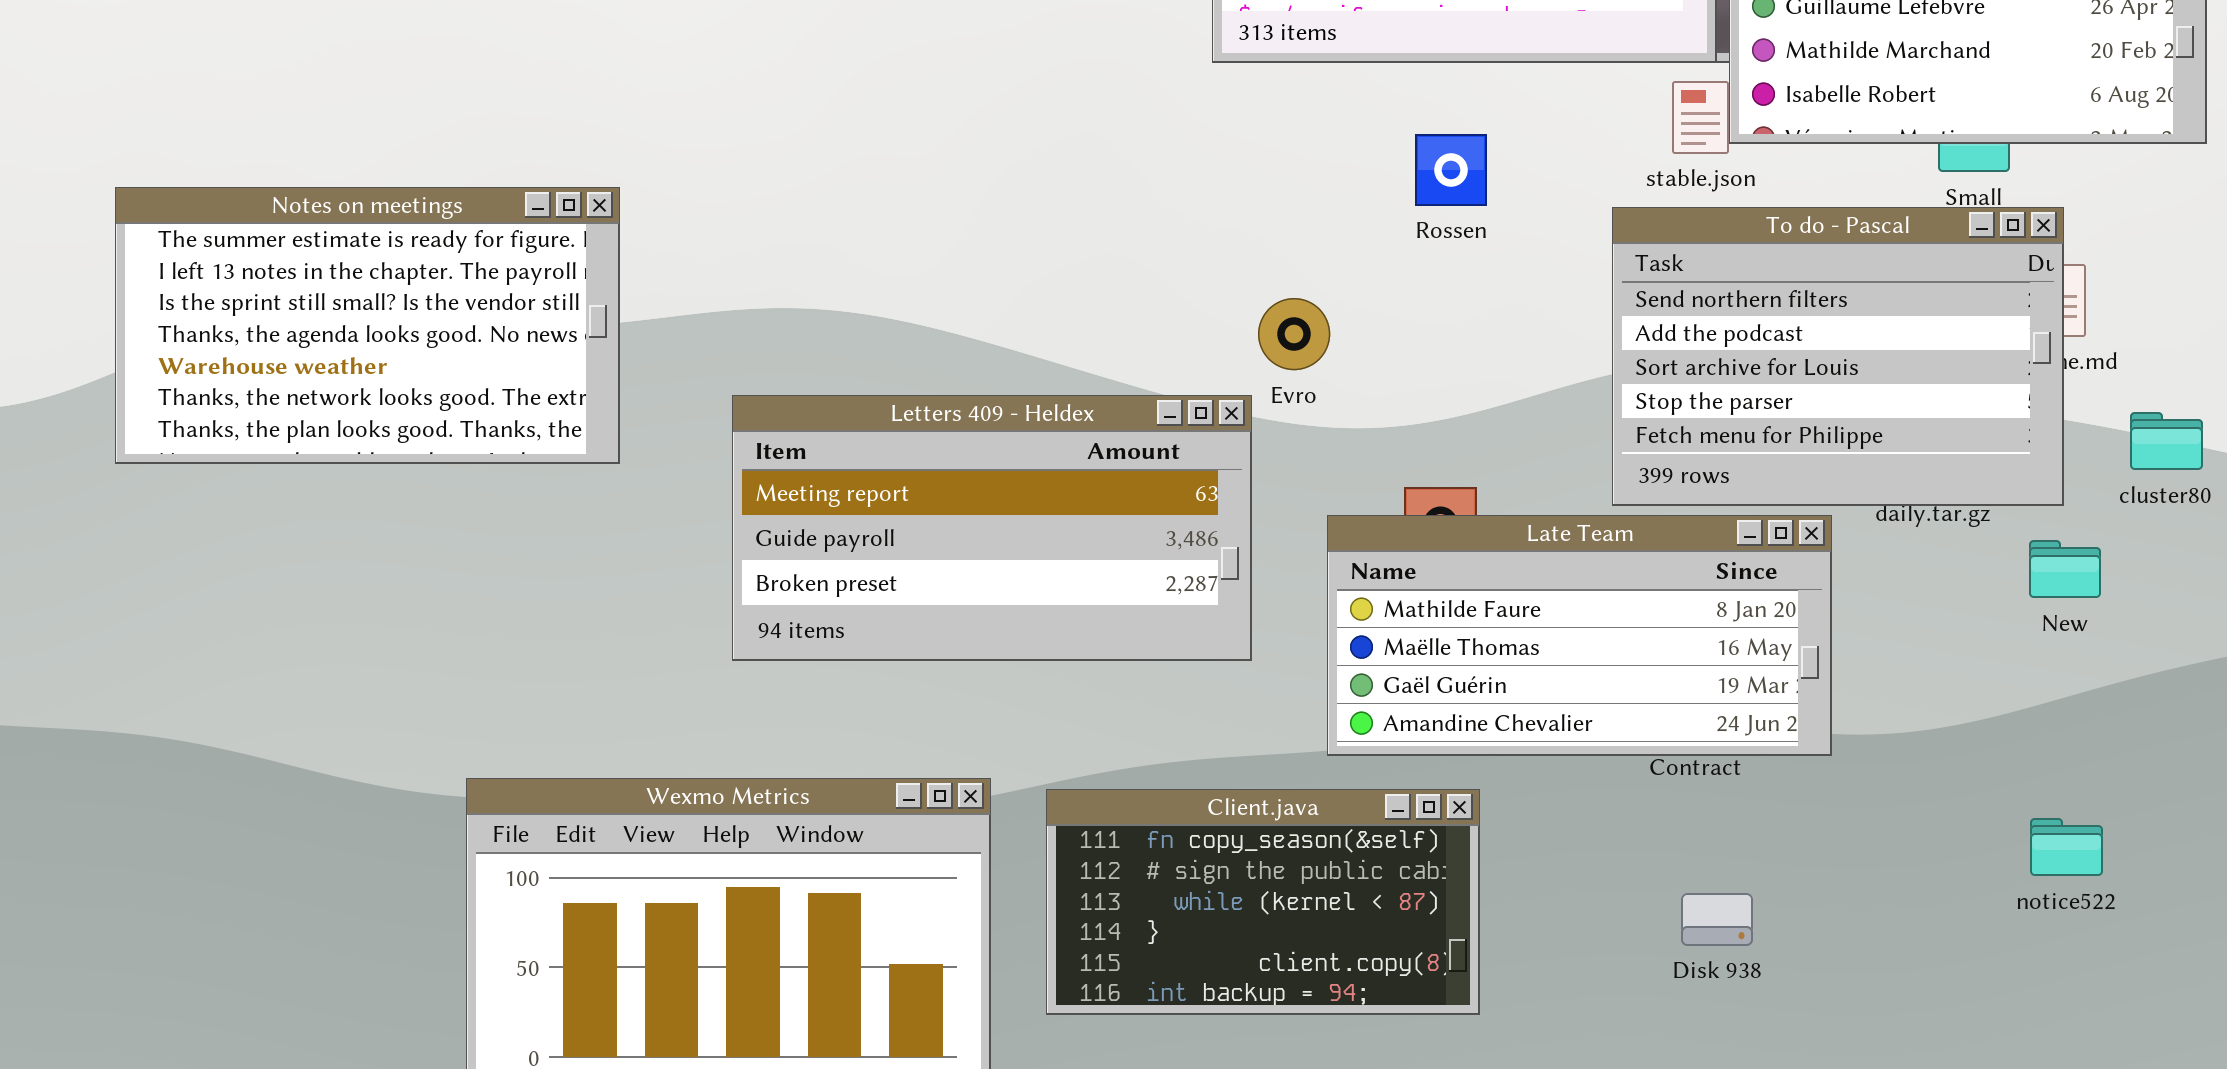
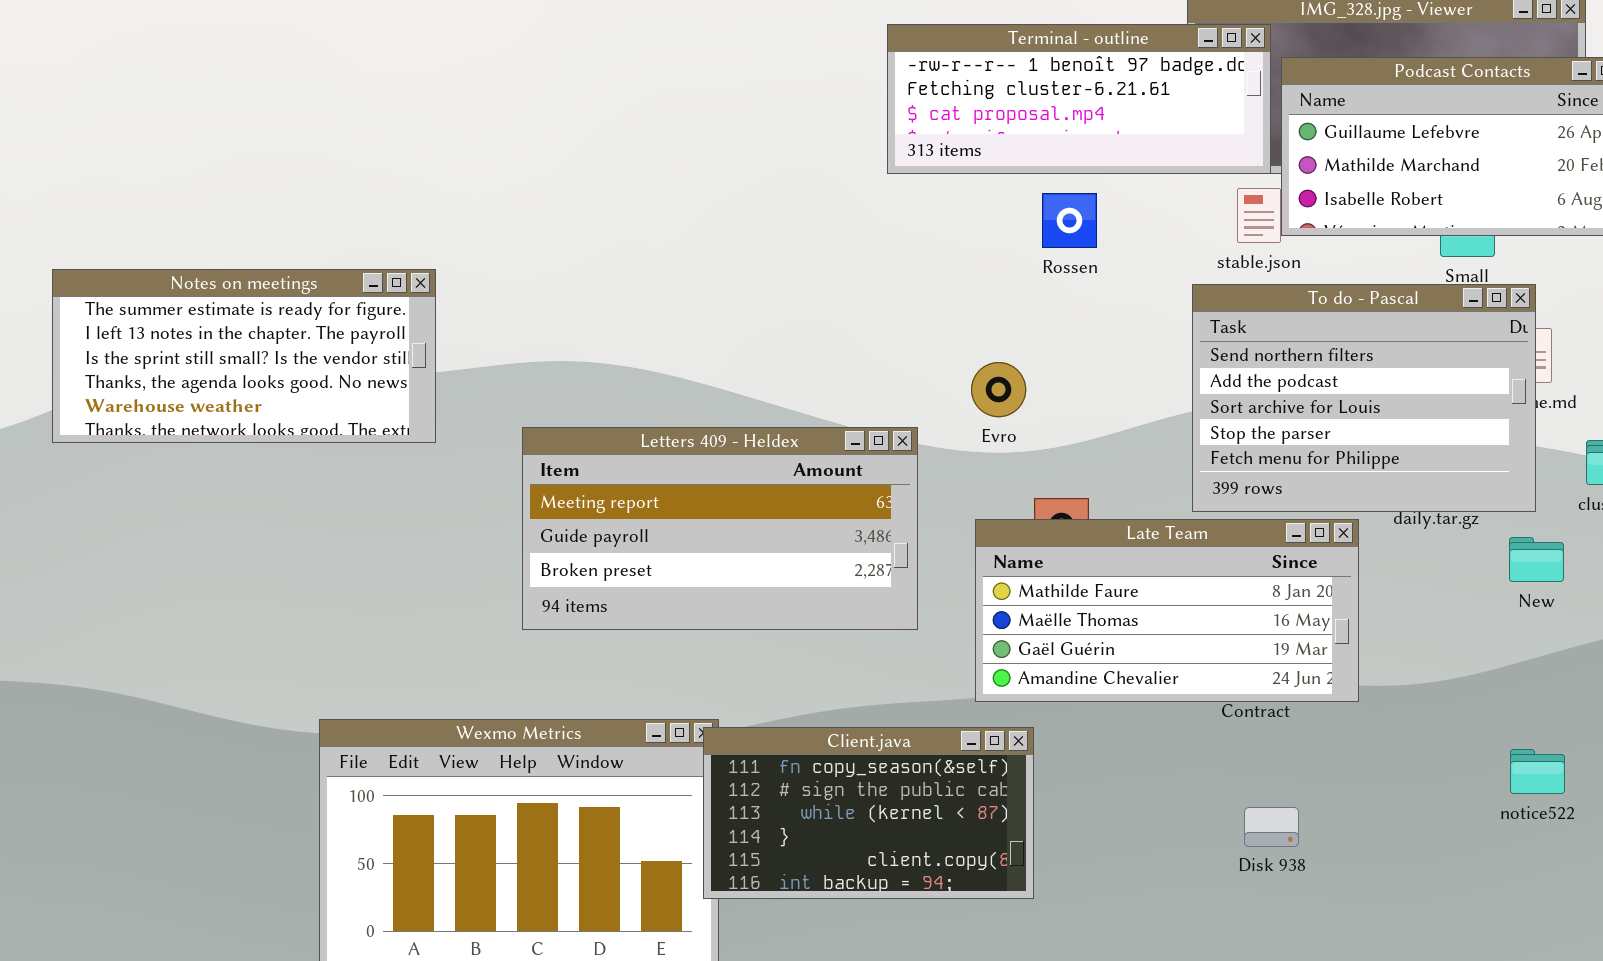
Rossen: [1415,134,1487,206] -> [1042,193,1097,248], moved
Notes on meetings: [115,187,620,464] -> [52,269,436,443], resized
Evro: [1258,298,1330,370] -> [971,362,1026,417], moved
Client.java: [1046,789,1480,1015] -> [703,727,1034,899], moved

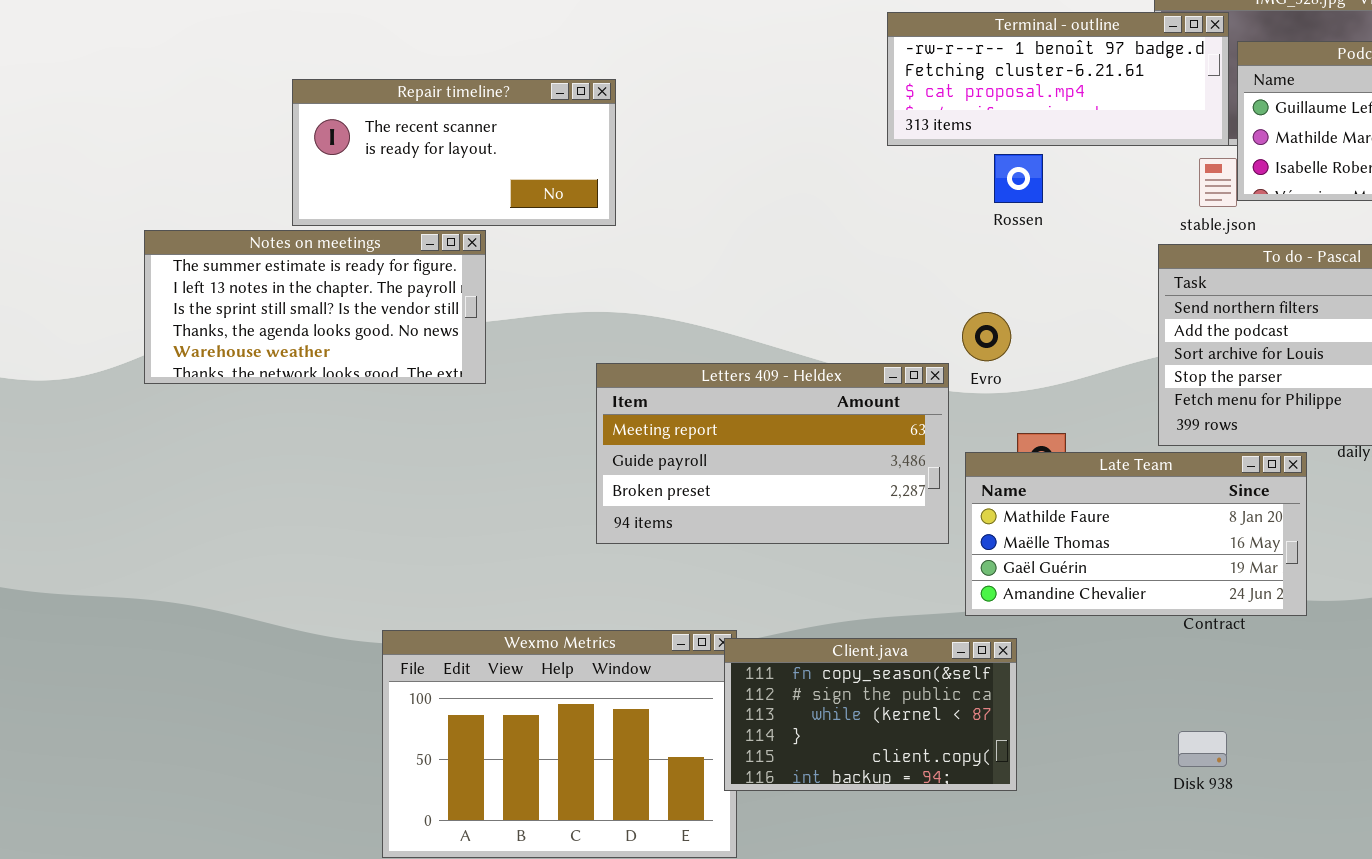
Repair timeline?: none -> [292,79,616,226], opened
Rossen: [1042,193,1097,248] -> [994,154,1043,203], moved
Letters 409 - Heldex: [522,427,918,630] -> [596,363,949,544], moved
Disk 938: [1244,807,1299,847] -> [1178,731,1227,767], moved

